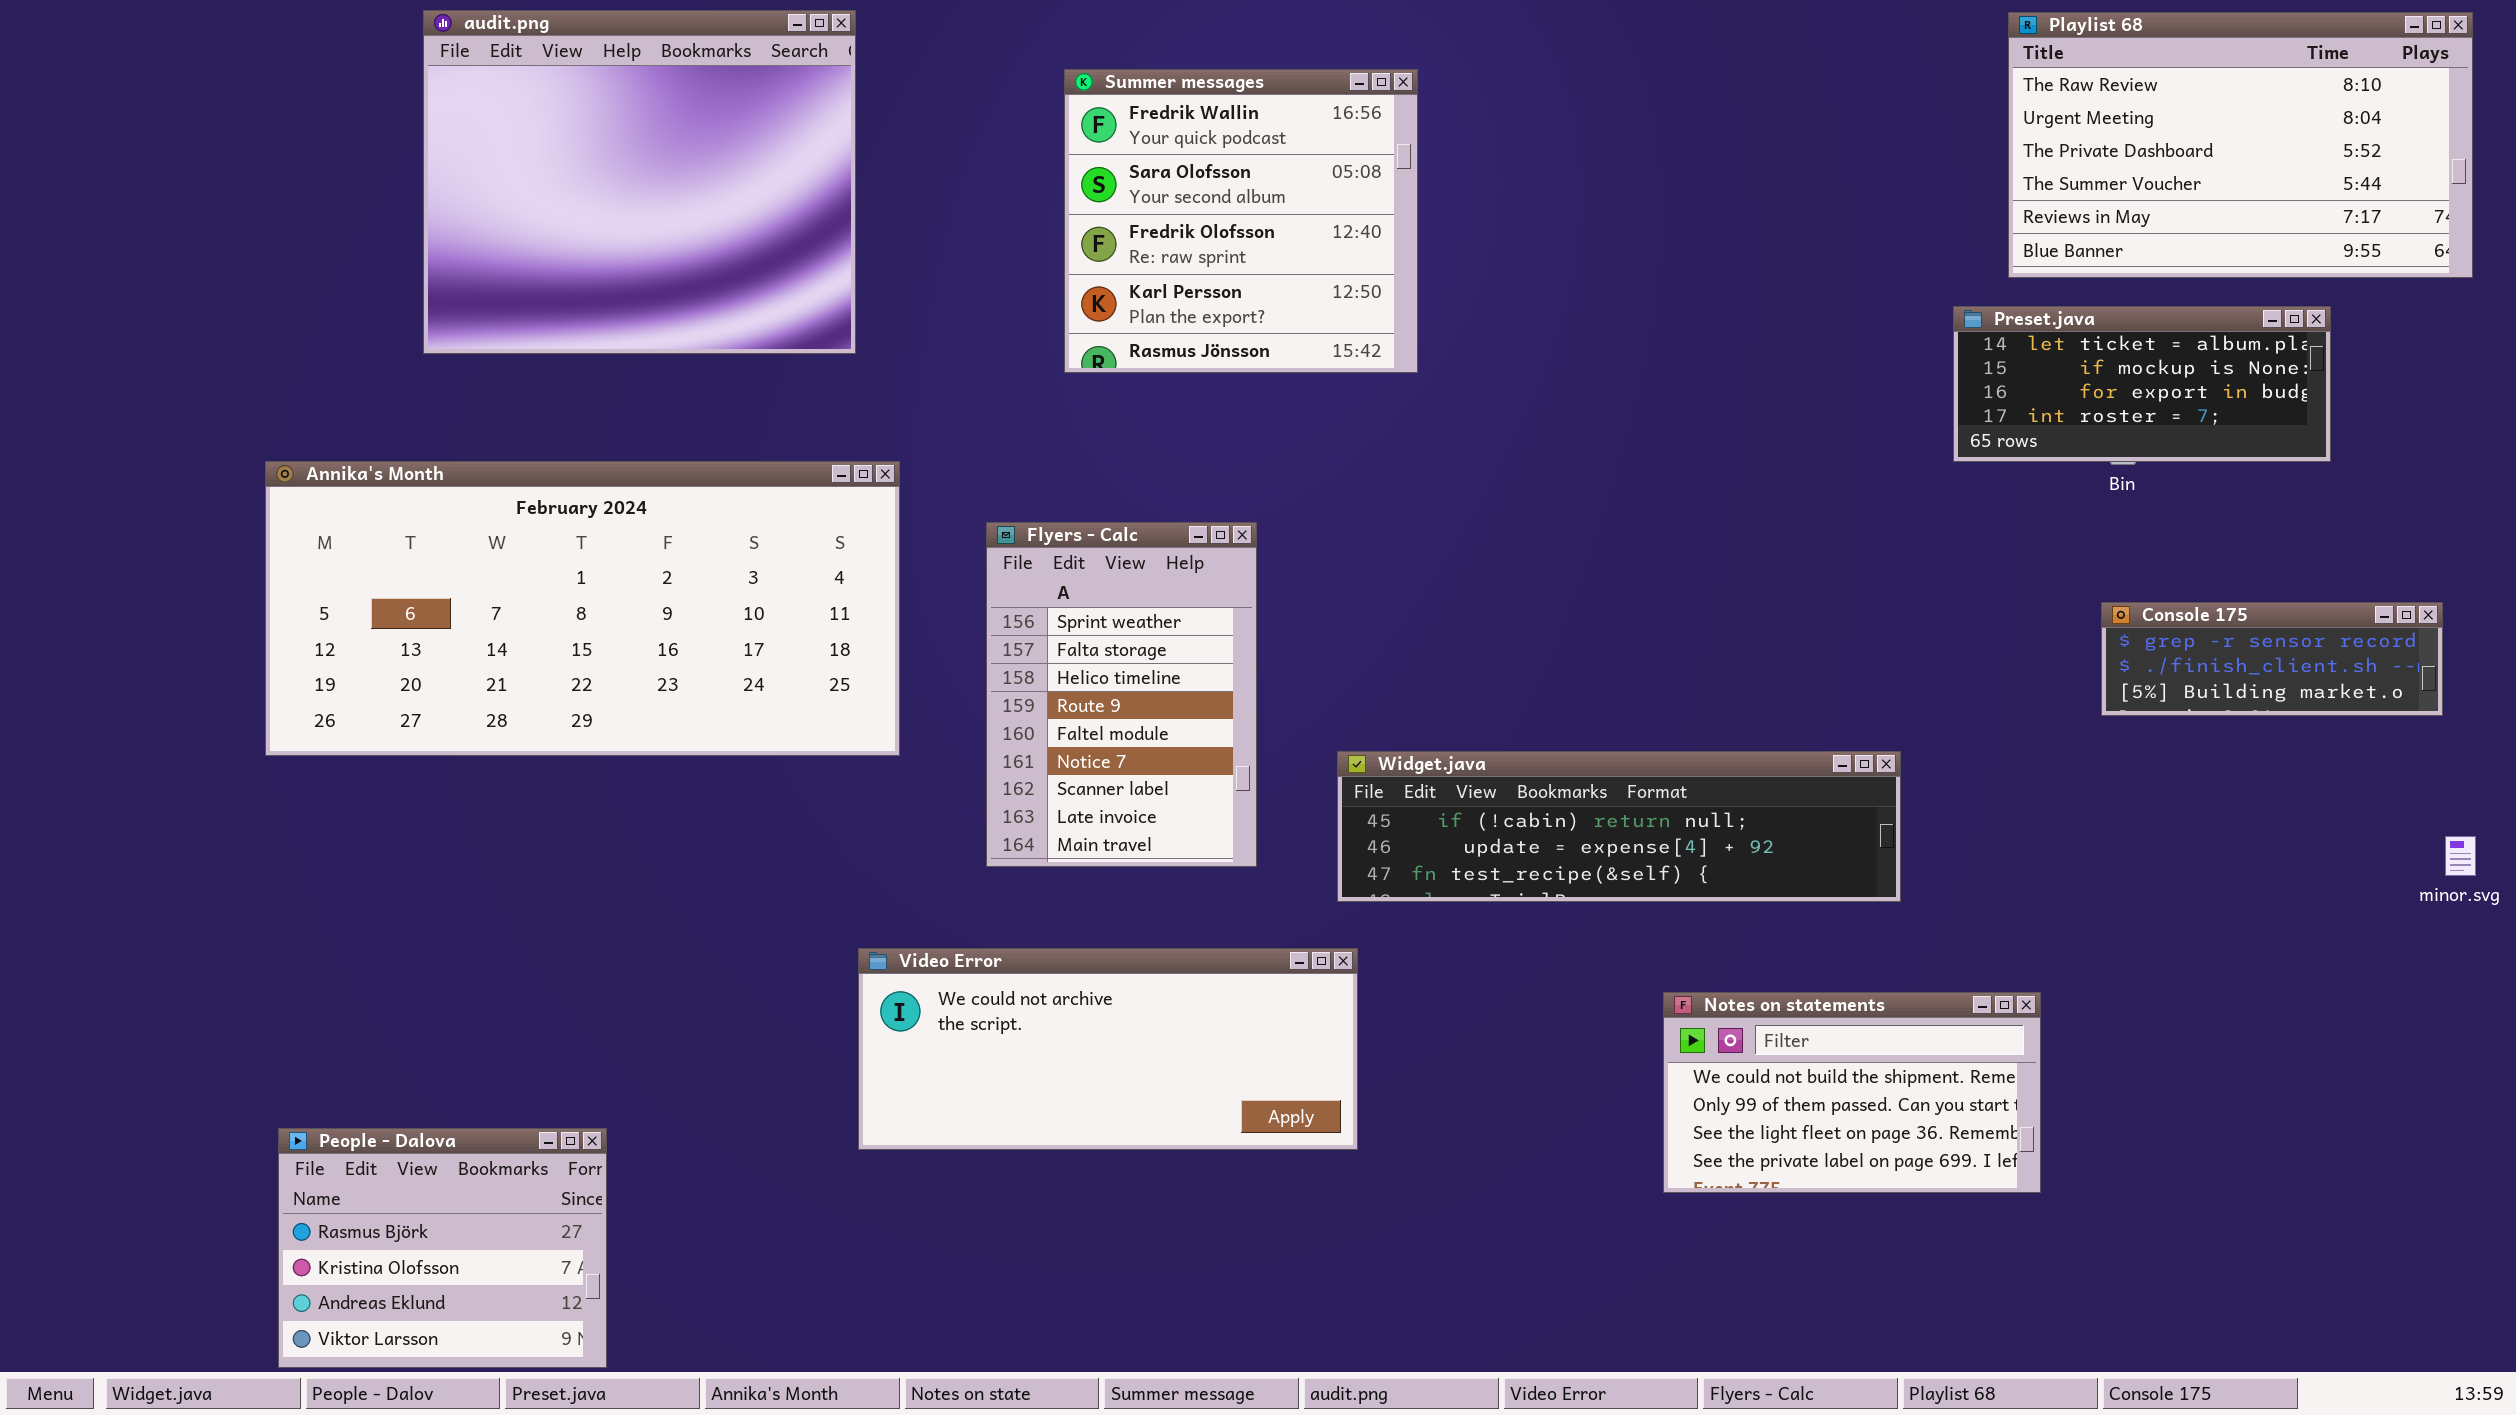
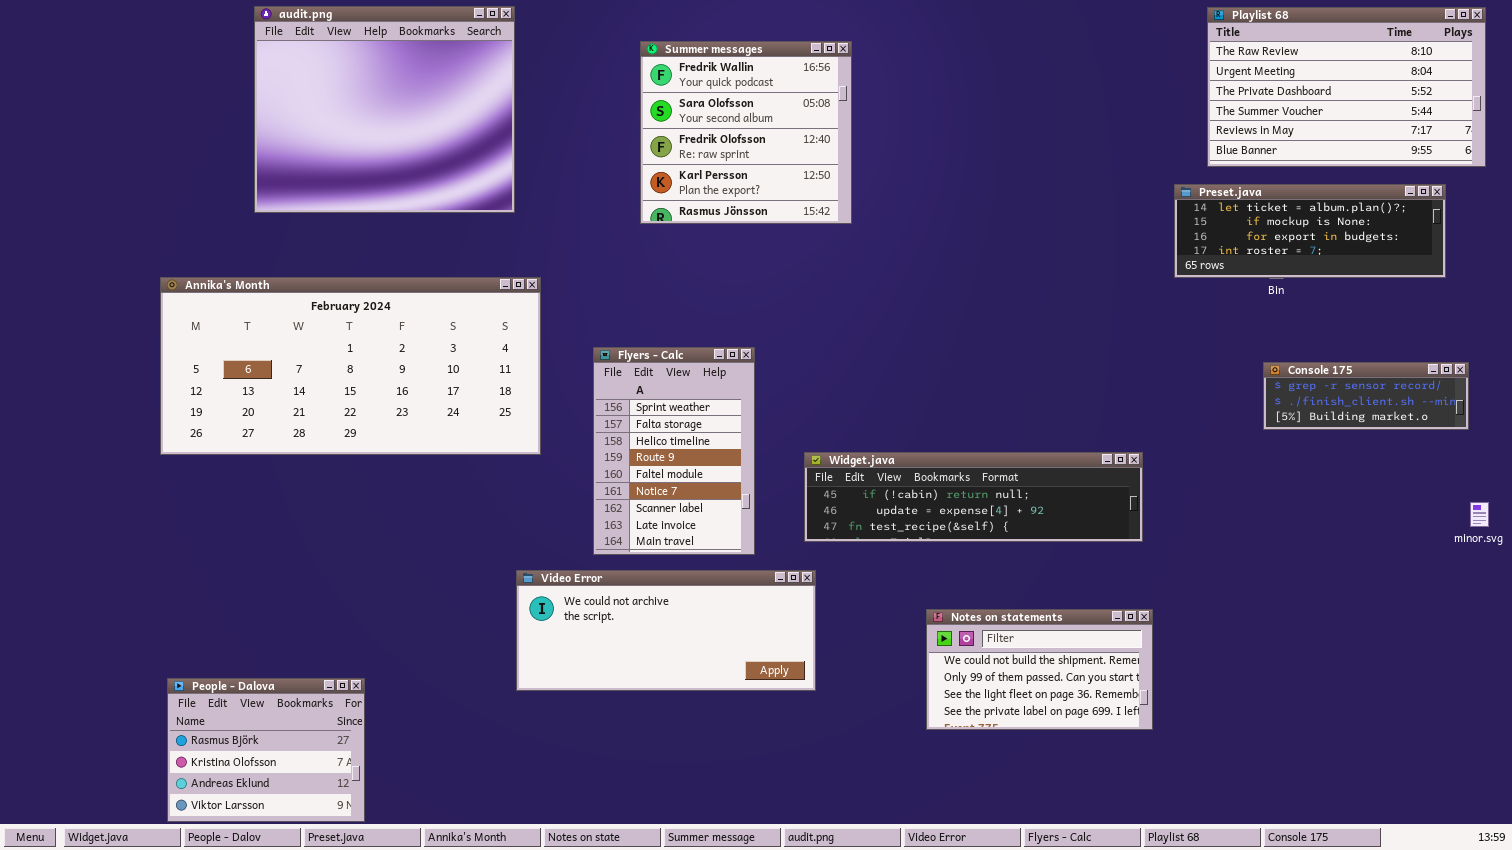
Preset.java: [1953,306,2331,462] -> [1174,184,1446,278], resized
Flyers - Calc: [986,522,1257,867] -> [593,347,755,555], moved
Notes on statements: [1663,992,2041,1193] -> [926,609,1153,730], moved

